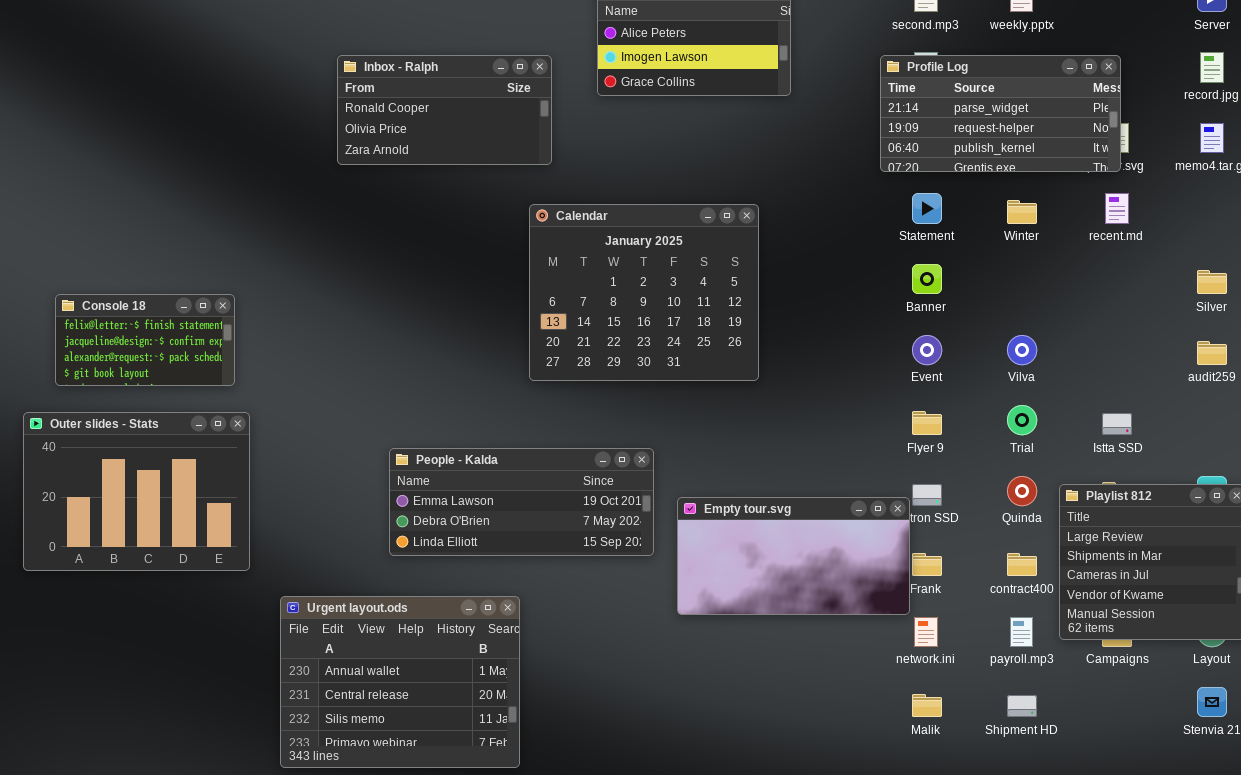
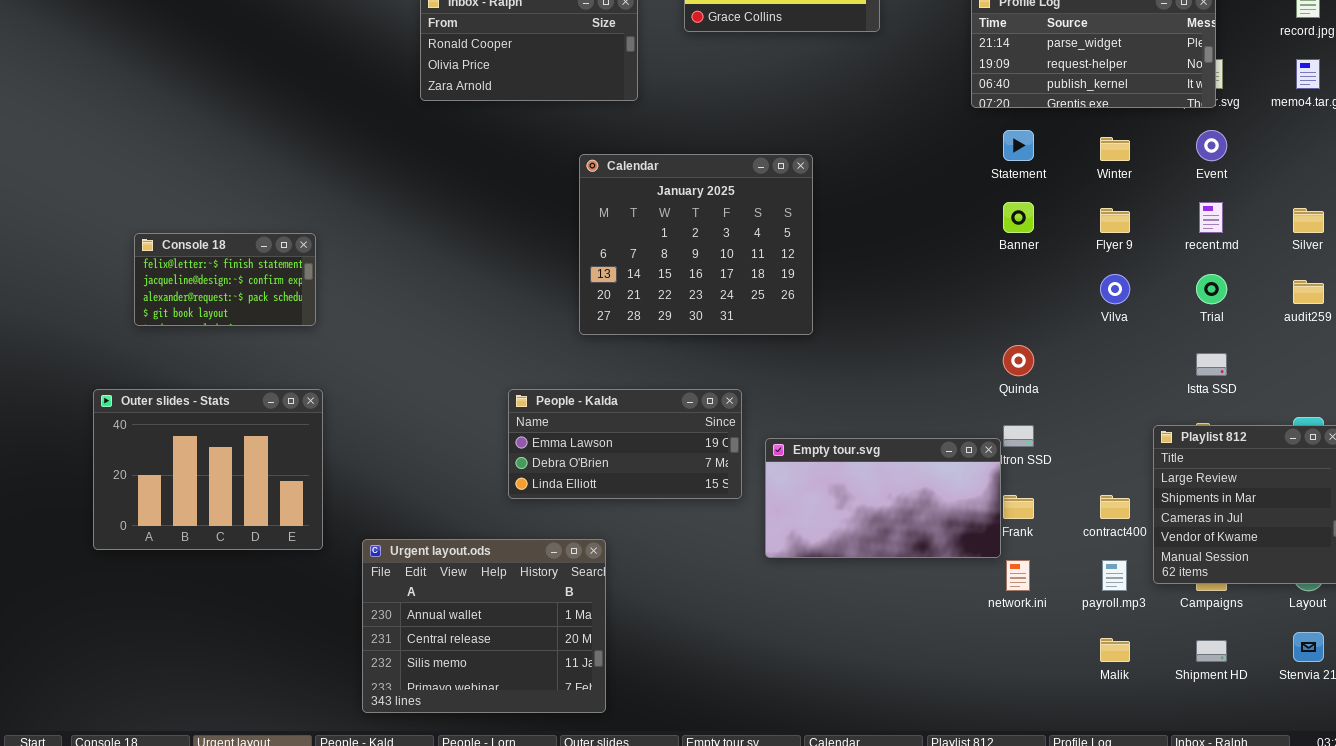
recent.md: [1105,193,1129,224] -> [1199,202,1223,233], moved
Calendar: [529,204,759,381] -> [579,154,813,335], moved
Event: [912,335,942,365] -> [1196,130,1227,161], moved
Trial: [1007,405,1037,435] -> [1196,274,1227,304], moved
Flyer 9: [912,411,942,435] -> [1100,208,1130,233], moved
Outer slides - Stats: [23,412,250,571] -> [93,389,323,550], moved
People - Kalda: [389,448,654,556] -> [508,389,742,499], resized
Quinda: [1007,476,1037,506] -> [1003,345,1034,376], moved
Malik: [912,694,942,717] -> [1100,638,1130,662], moved
Shipment HD: [1007,695,1037,717] -> [1196,640,1227,662], moved

